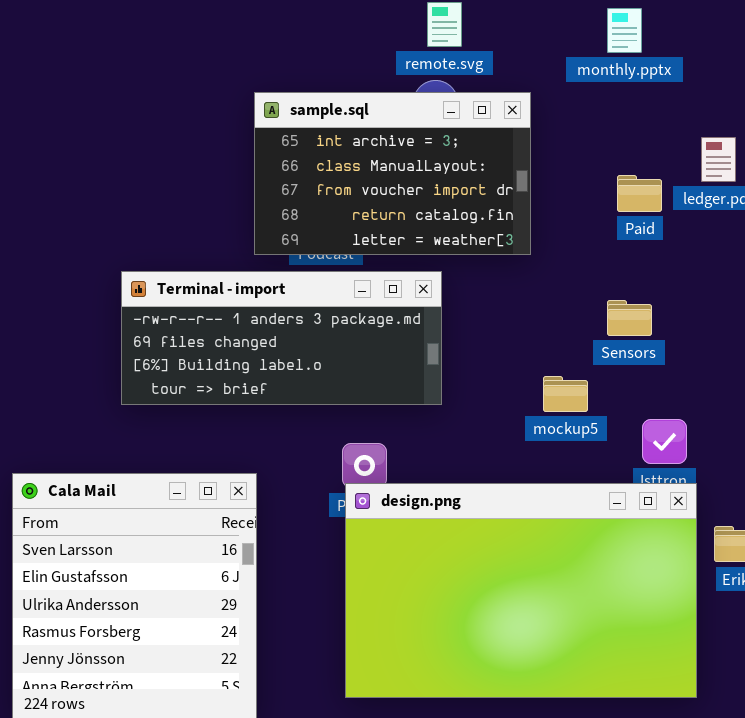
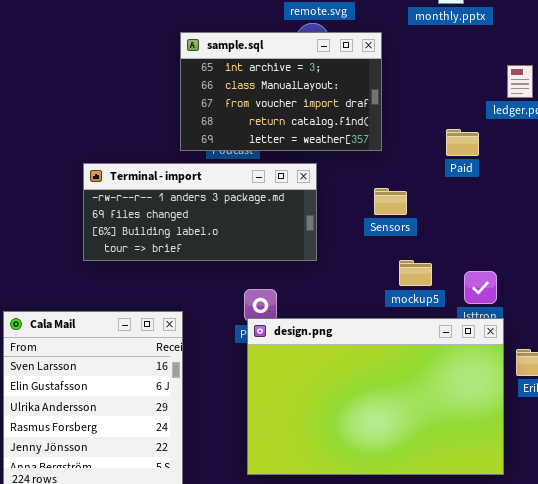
Paid: [617,175,662,212] -> [446,129,479,156], moved
Sensors: [607,300,652,336] -> [374,188,407,215], moved
mockup5: [543,376,588,412] -> [399,260,432,286], moved

